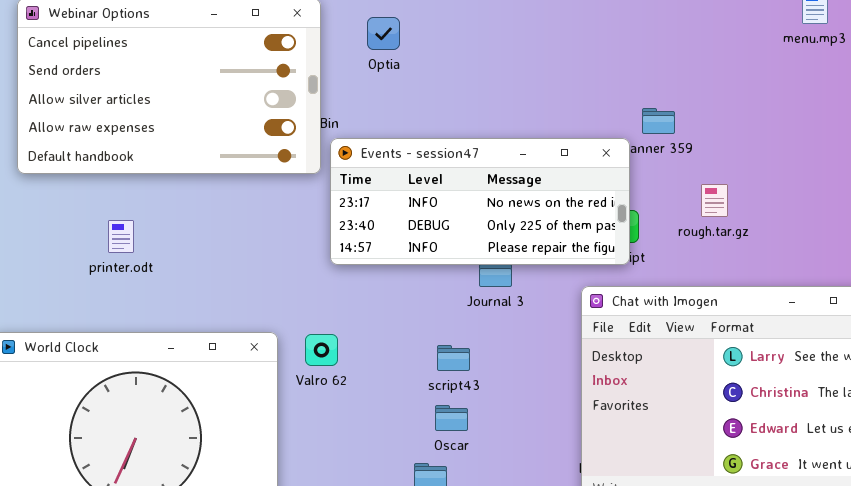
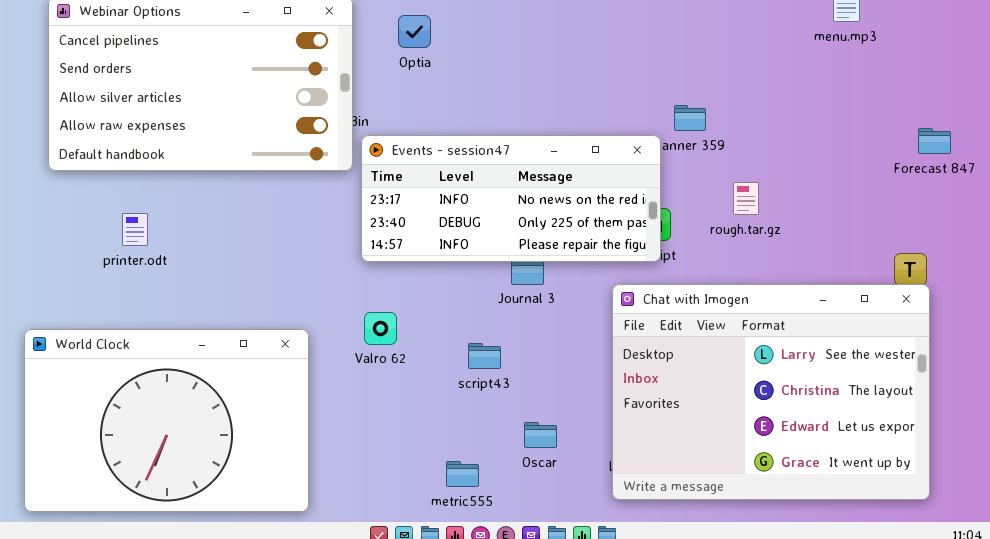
printer.odt: [108,220,134,253] -> [122,213,148,246], moved
Valro 62: [305,334,338,366] -> [364,312,397,345], moved
Oscar: [435,405,468,431] -> [524,422,557,448], moved

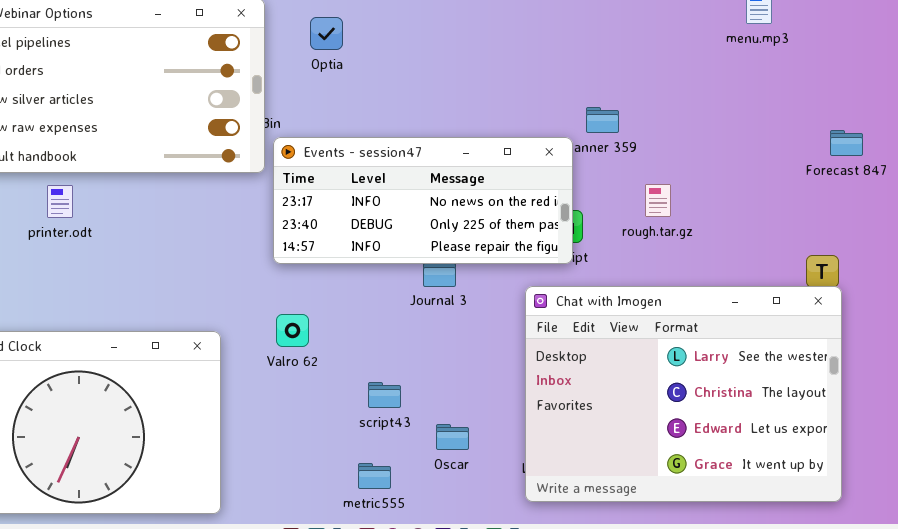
printer.odt: [122,213,148,246] -> [47,185,73,218], moved
script43: [468,343,501,369] -> [368,382,401,408], moved

